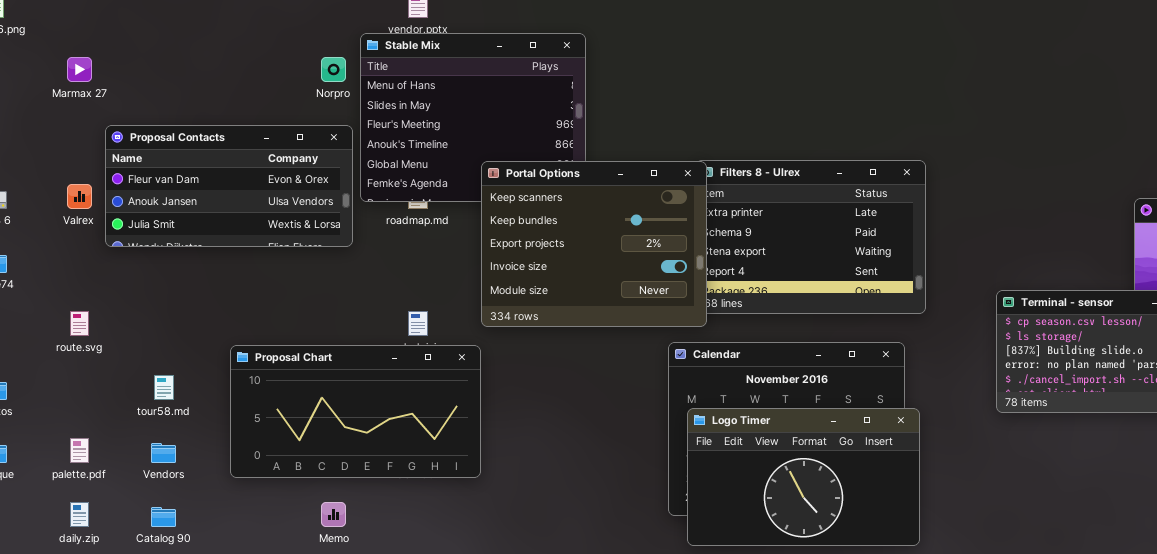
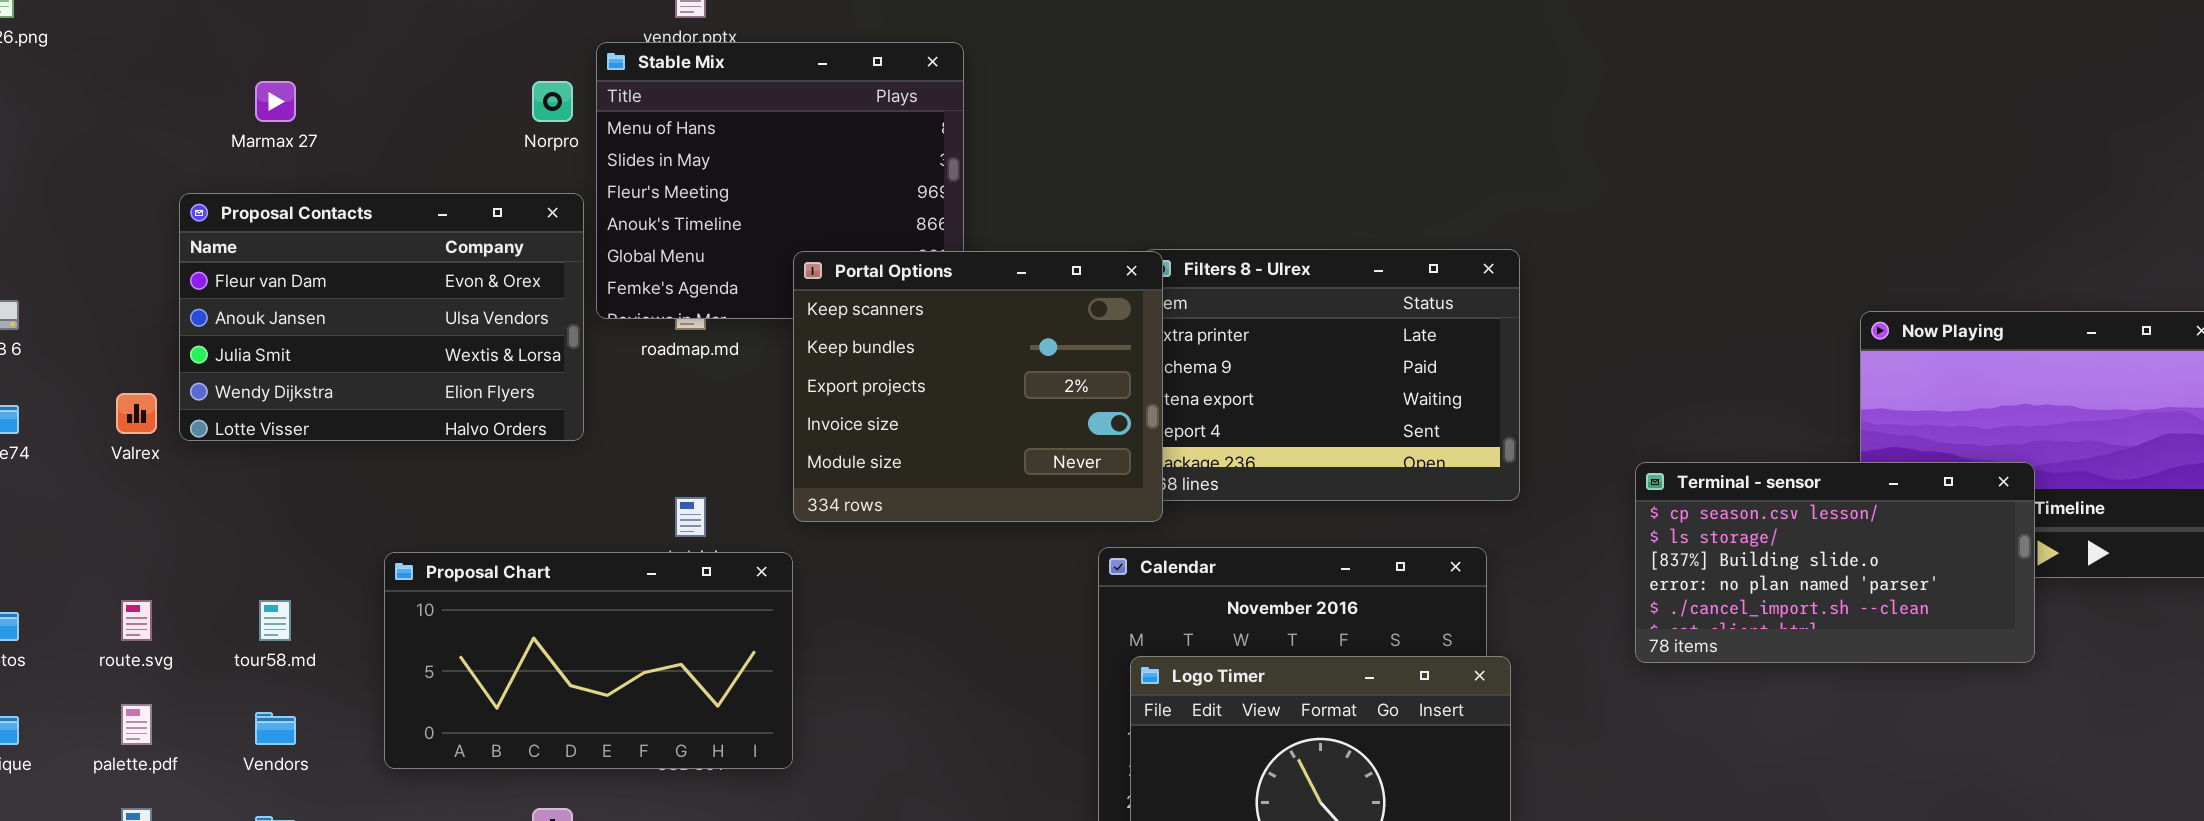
Marmax 27: [67,57,92,82] -> [255,81,296,122], moved
Proposal Contacts: [105,125,353,247] -> [179,193,584,441], resized
Valrex: [67,184,92,209] -> [116,393,157,434], moved
route.svg: [70,311,89,336] -> [121,600,152,641], moved

